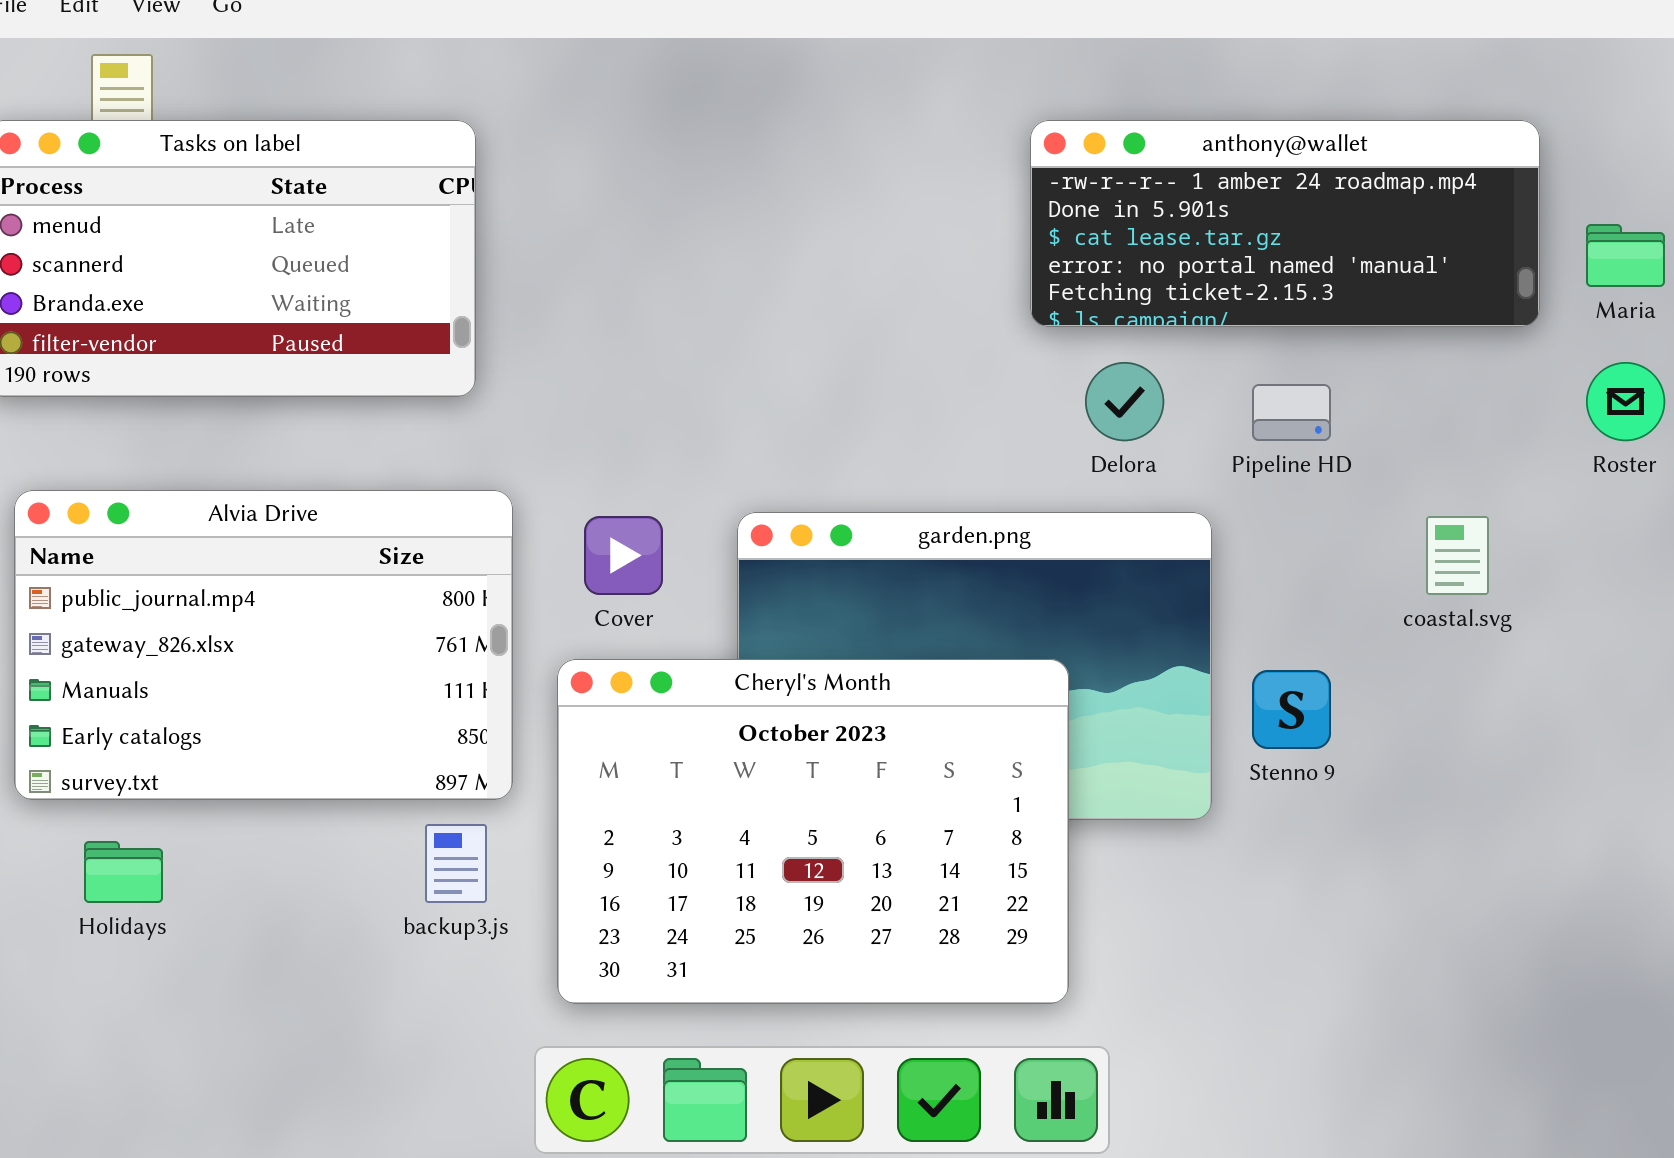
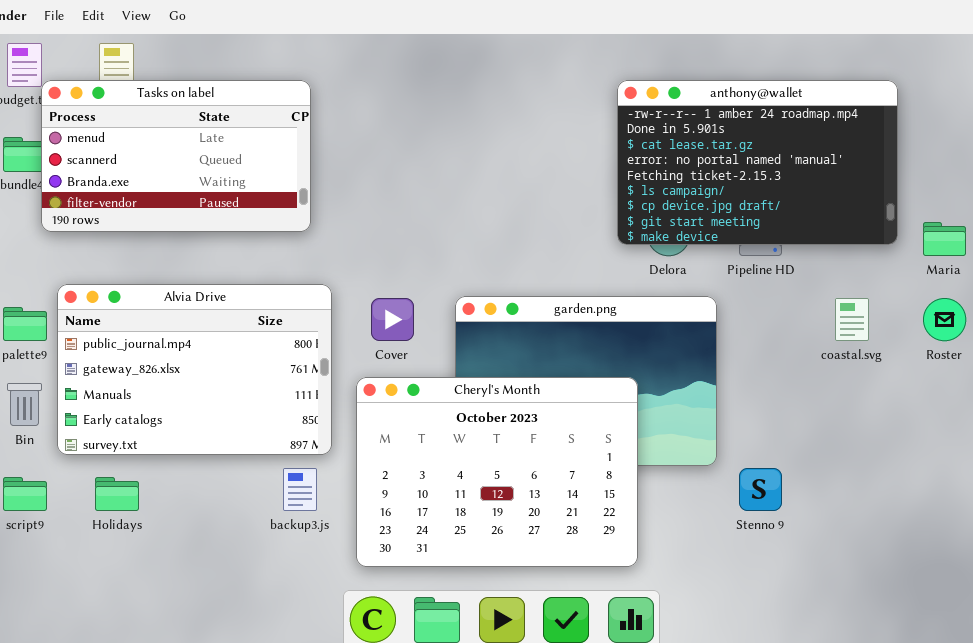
anthony@wallet: [1030,120,1540,327] -> [617,80,898,245], resized
Maria: [1586,224,1665,287] -> [923,222,966,256], moved
Roster: [1586,362,1665,441] -> [923,298,966,341], moved
Stenno 9: [1252,670,1331,749] -> [739,468,782,511], moved

